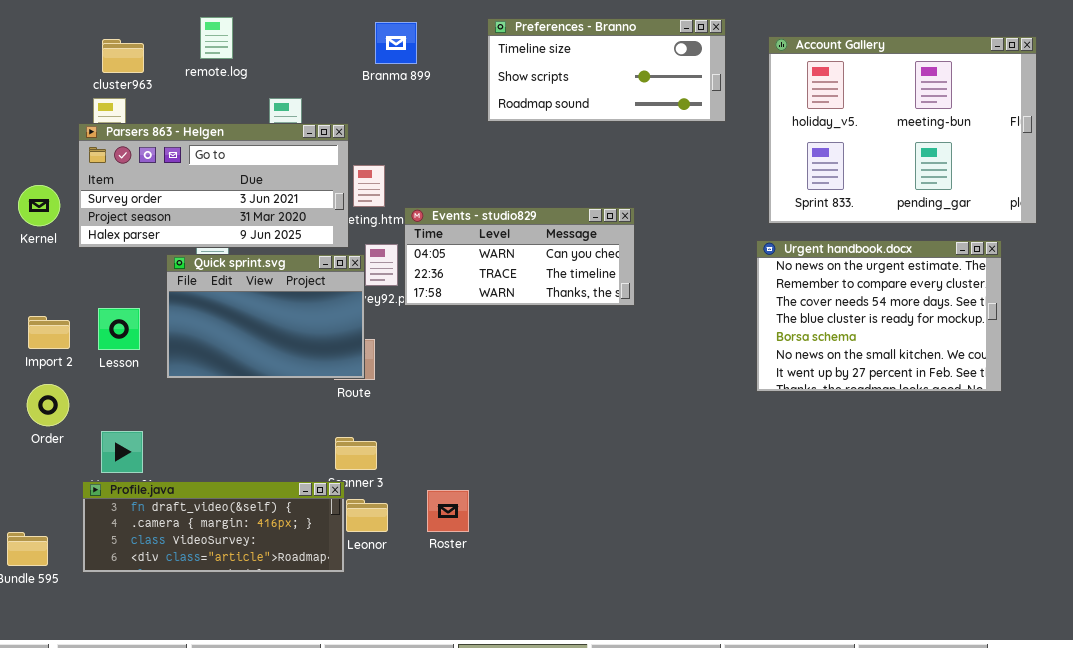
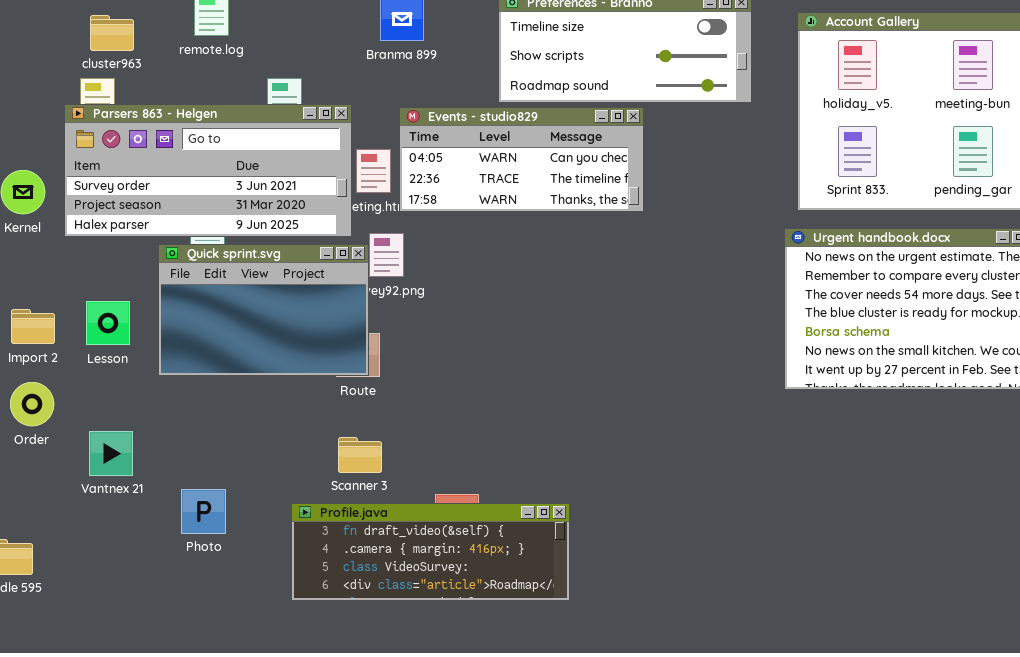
Events - studio829: [404,207,635,306] -> [399,107,644,212], moved
Profile.java: [82,481,345,573] -> [291,503,570,601], moved

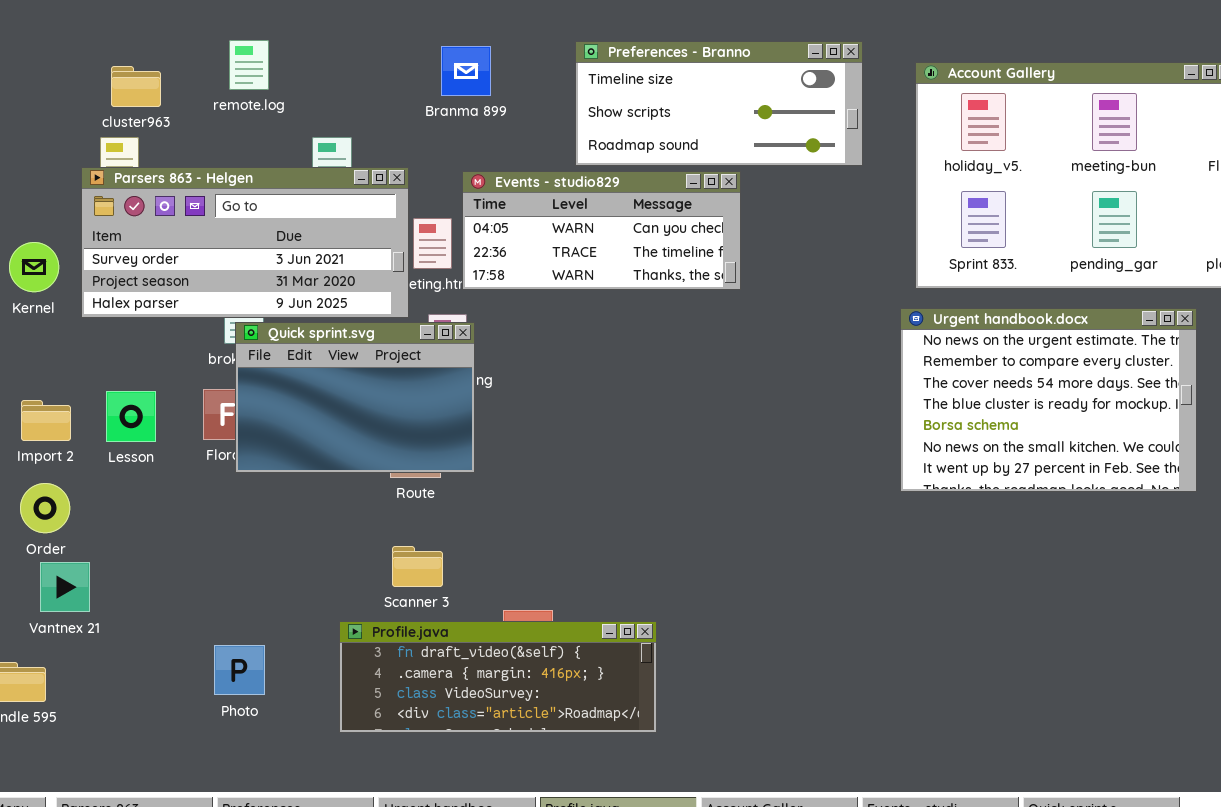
Quick sprint.svg: [158,244,369,376] -> [235,322,475,473], moved
Vantnex 21: [89,431,133,476] -> [40,562,90,612], moved
Photo: [181,489,226,534] -> [214,645,265,695], moved

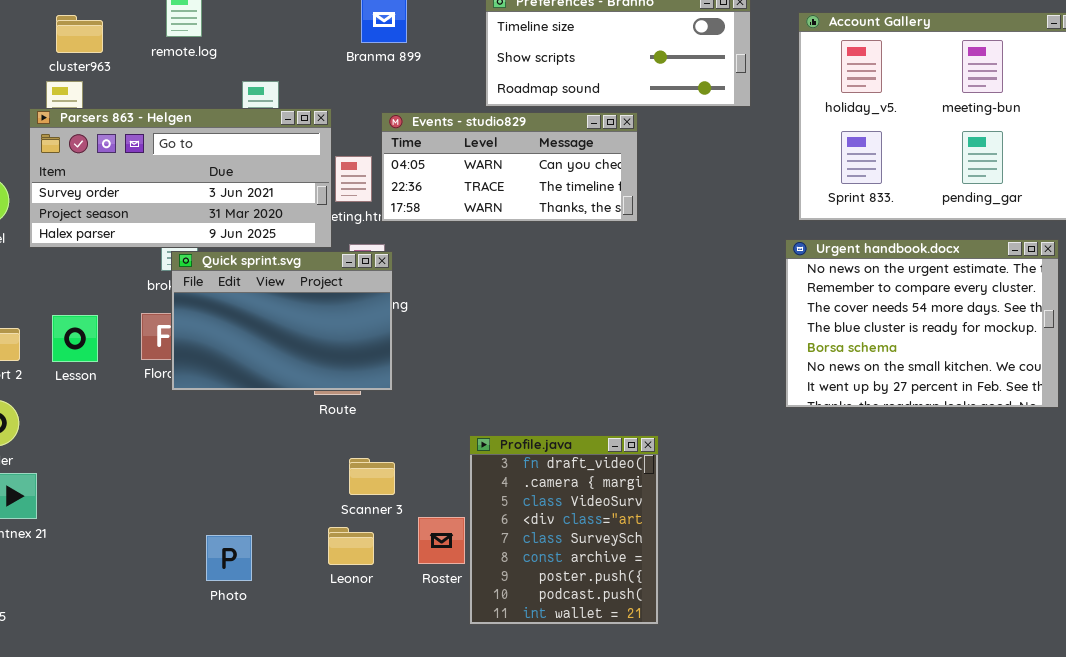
Scanner 3: [392,546,443,587] -> [349,458,395,495], moved
Profile.java: [339,621,657,733] -> [469,435,659,625], moved, resized
Photo: [214,645,265,695] -> [206,535,252,581], moved

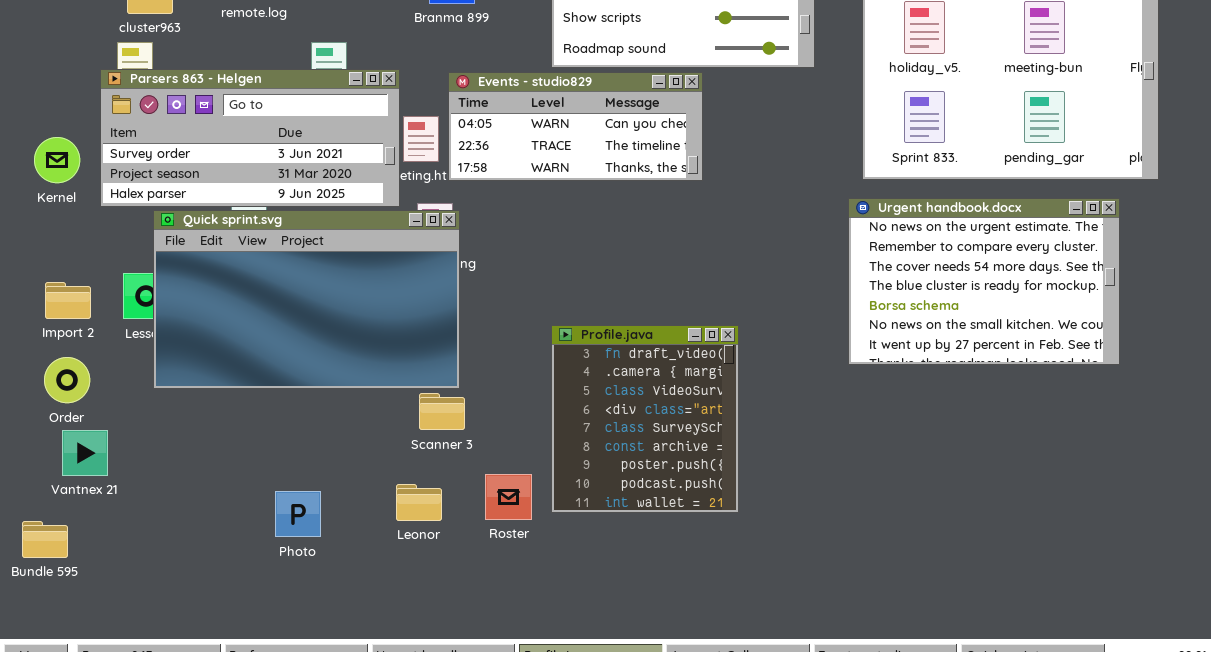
Quick sprint.svg: [171,251,393,391] -> [153,210,460,389], resized
Profile.java: [469,435,659,625] -> [551,325,739,513], moved
Scanner 3: [349,458,395,495] -> [419,393,465,430], moved

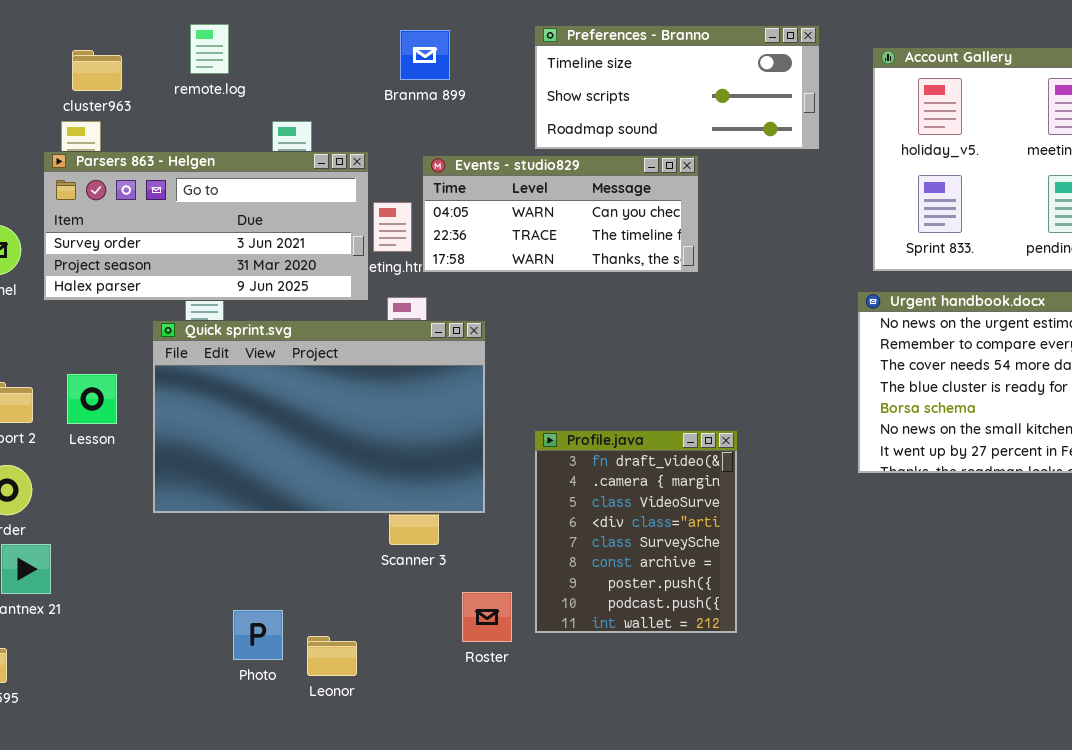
Quick sprint.svg: [153,210,460,389] -> [152,320,486,514], moved
Leonor: [396,484,442,521] -> [307,636,357,676], moved

